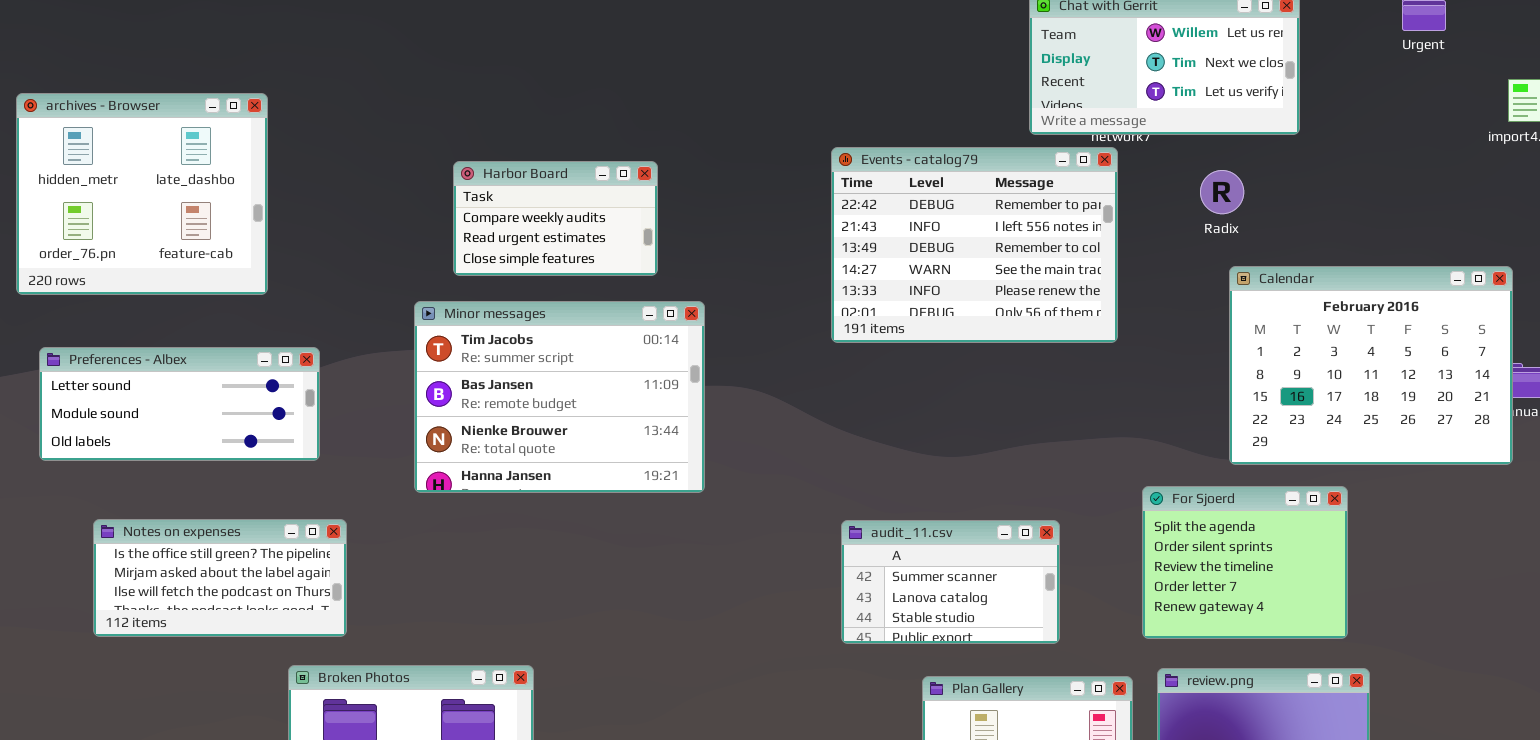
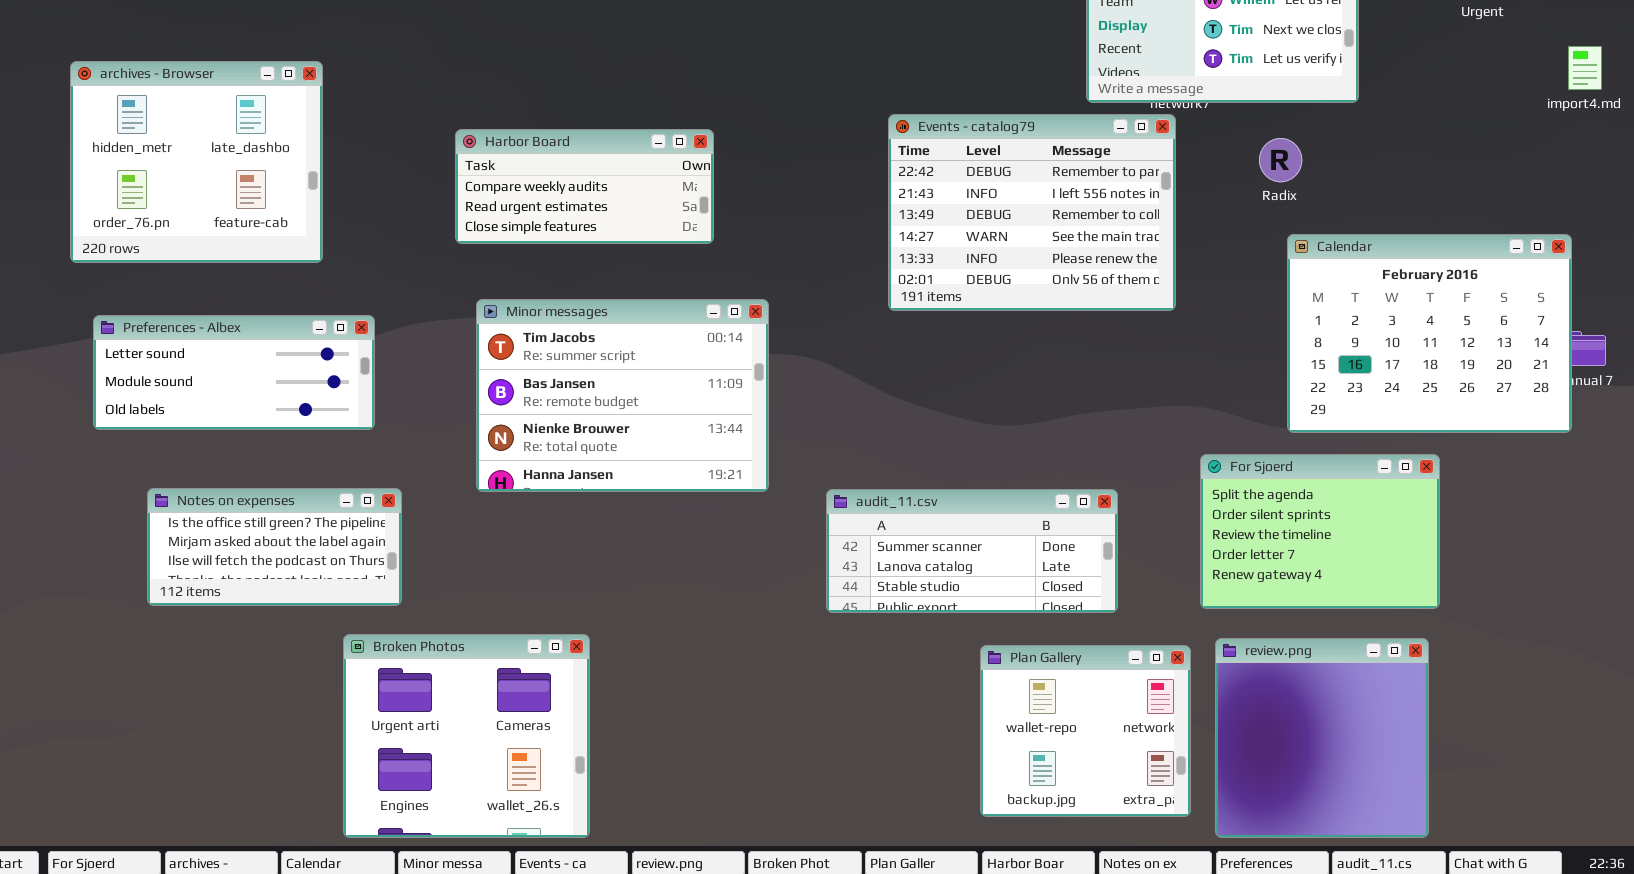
Harbor Board: [453,161,658,276] -> [455,129,714,244], resized
Minor messages: [414,301,705,493] -> [476,299,769,492], moved
For Sjoerd: [1142,486,1348,639] -> [1200,454,1440,609], resized
audit_11.csv: [841,520,1060,644] -> [826,489,1118,613], resized

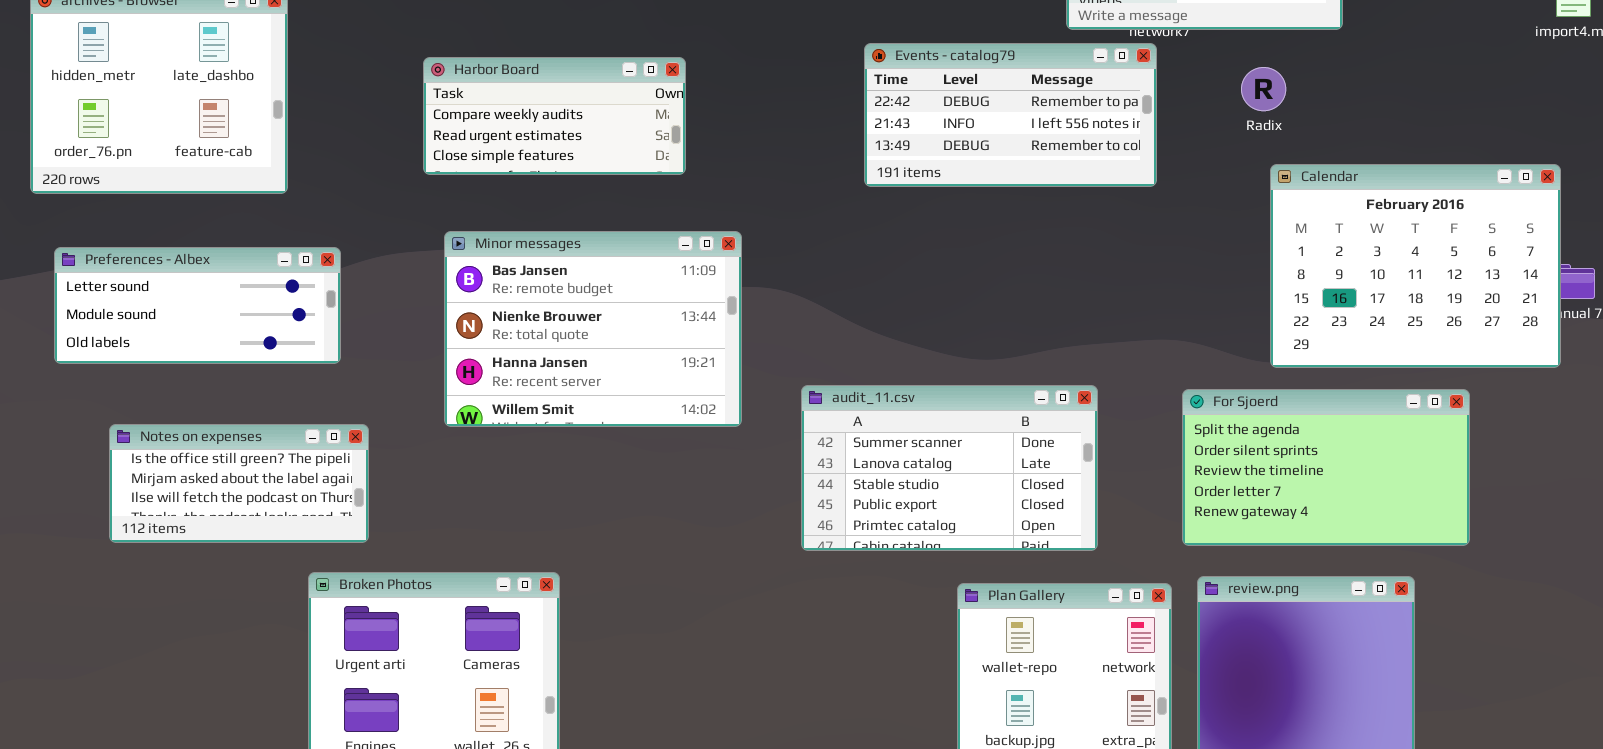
Events - catalog79: [888,114,1176,311] -> [864,43,1157,187], resized
Minor messages: [476,299,769,492] -> [444,231,742,427], scrolled down 1 row
For Sjoerd: [1200,454,1440,609] -> [1182,389,1470,546], resized
audit_11.csv: [826,489,1118,613] -> [801,385,1098,551], resized

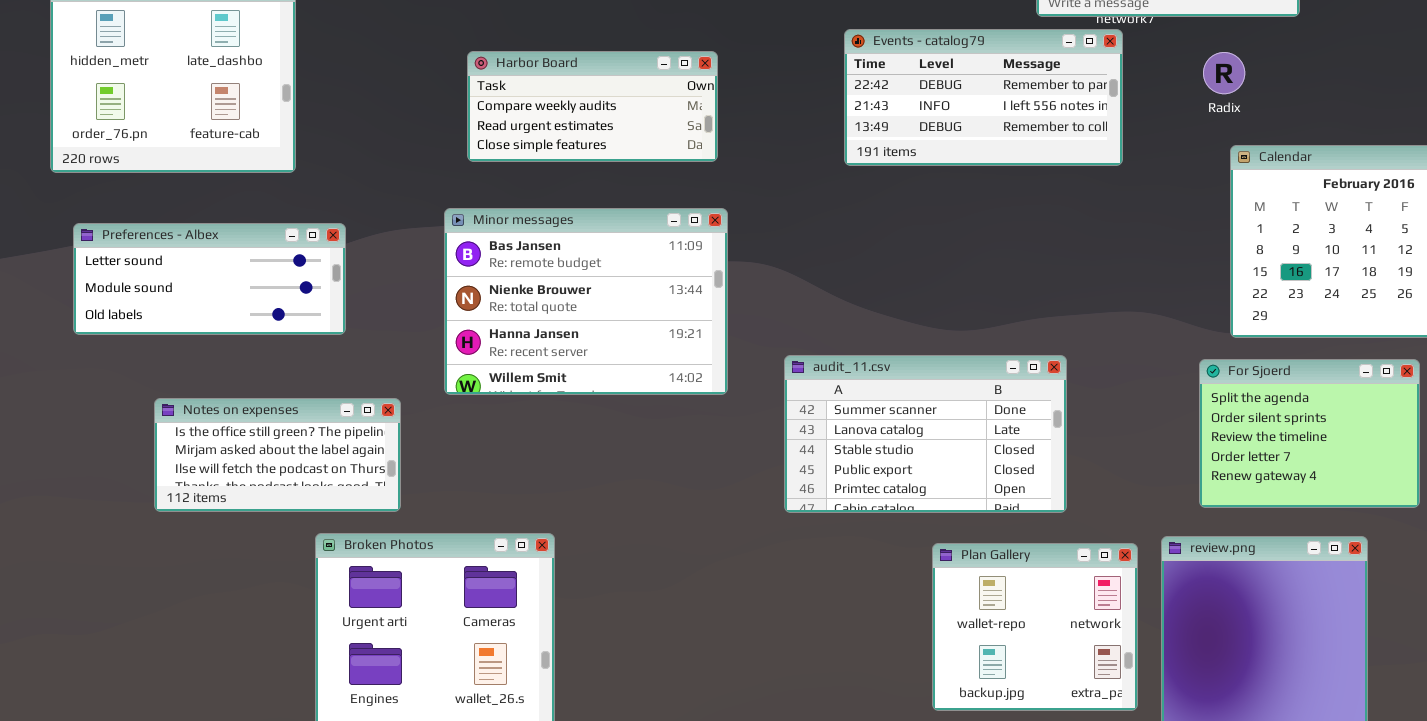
Harbor Board: [423,57,686,175] -> [467,51,718,162], moved
For Sjoerd: [1182,389,1470,546] -> [1199,359,1420,508], resized
Notes on expenses: [109,424,369,543] -> [154,398,401,512], moved

